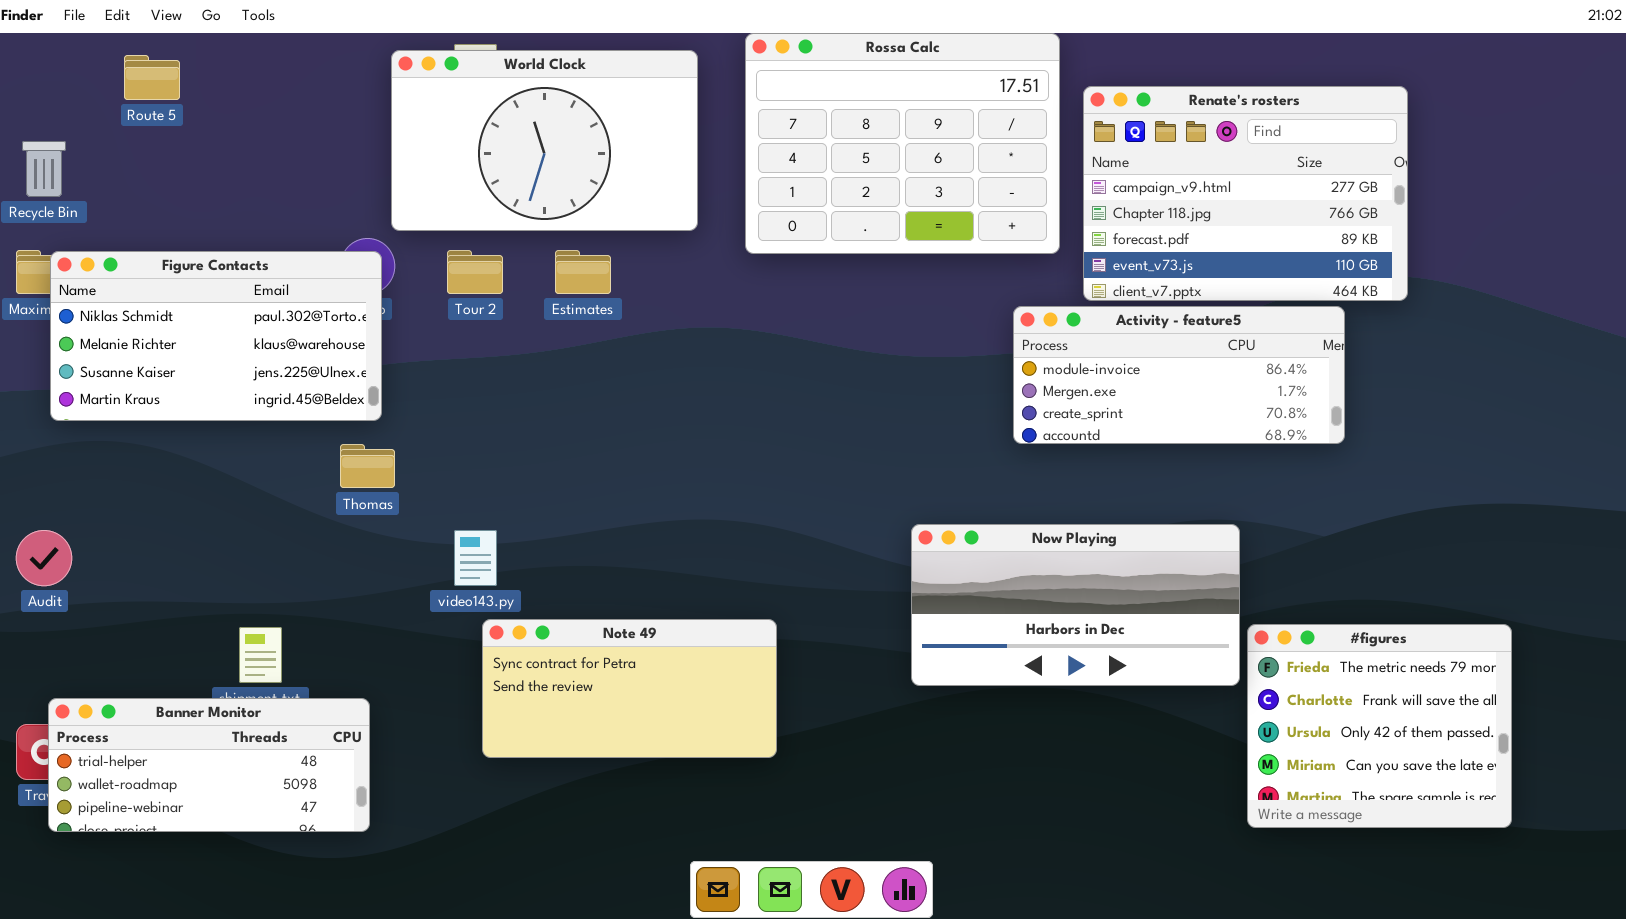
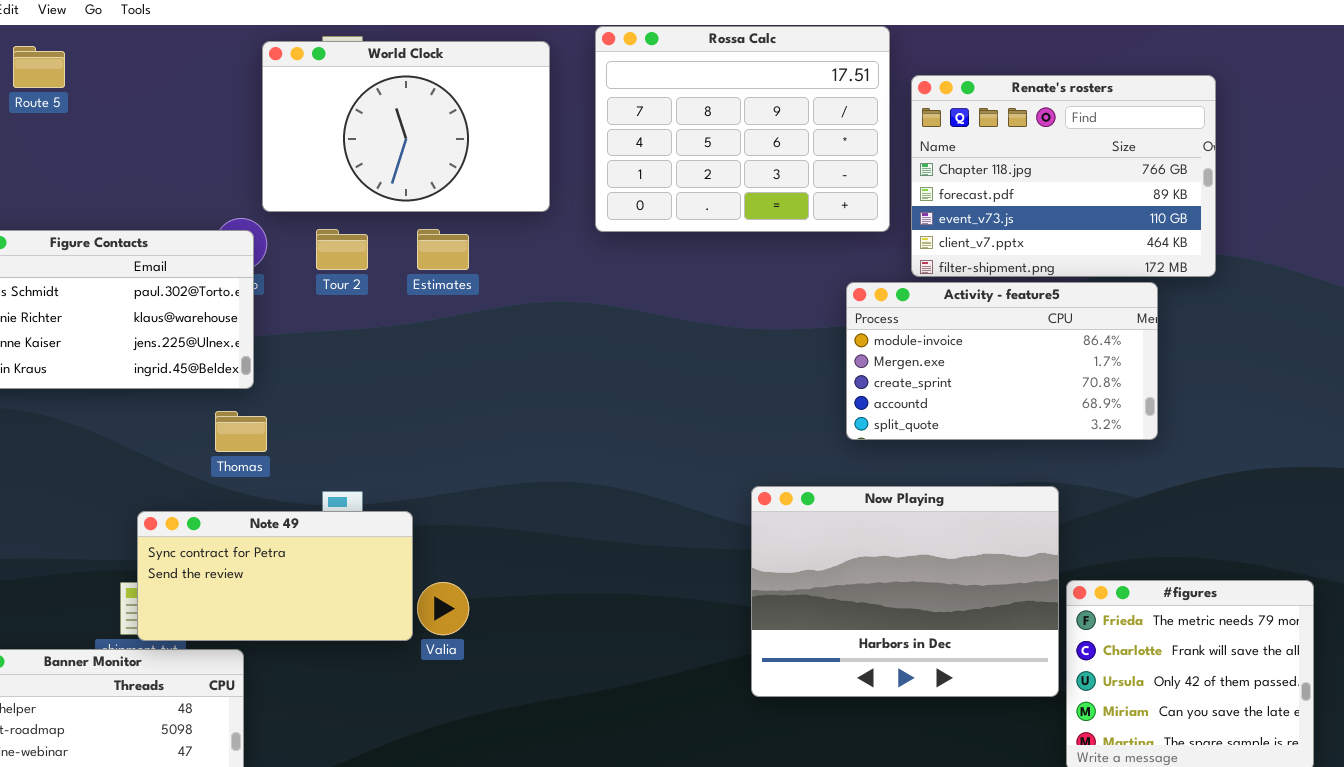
Renate's rosters: [1083,86,1408,301] -> [911,75,1216,277], scrolled down 1 row
Activity - feature5: [1013,306,1345,444] -> [846,282,1158,440], resized
Now Playing: [911,524,1240,686] -> [751,486,1059,697], resized
Note 49: [482,619,777,758] -> [137,511,413,641], moved

